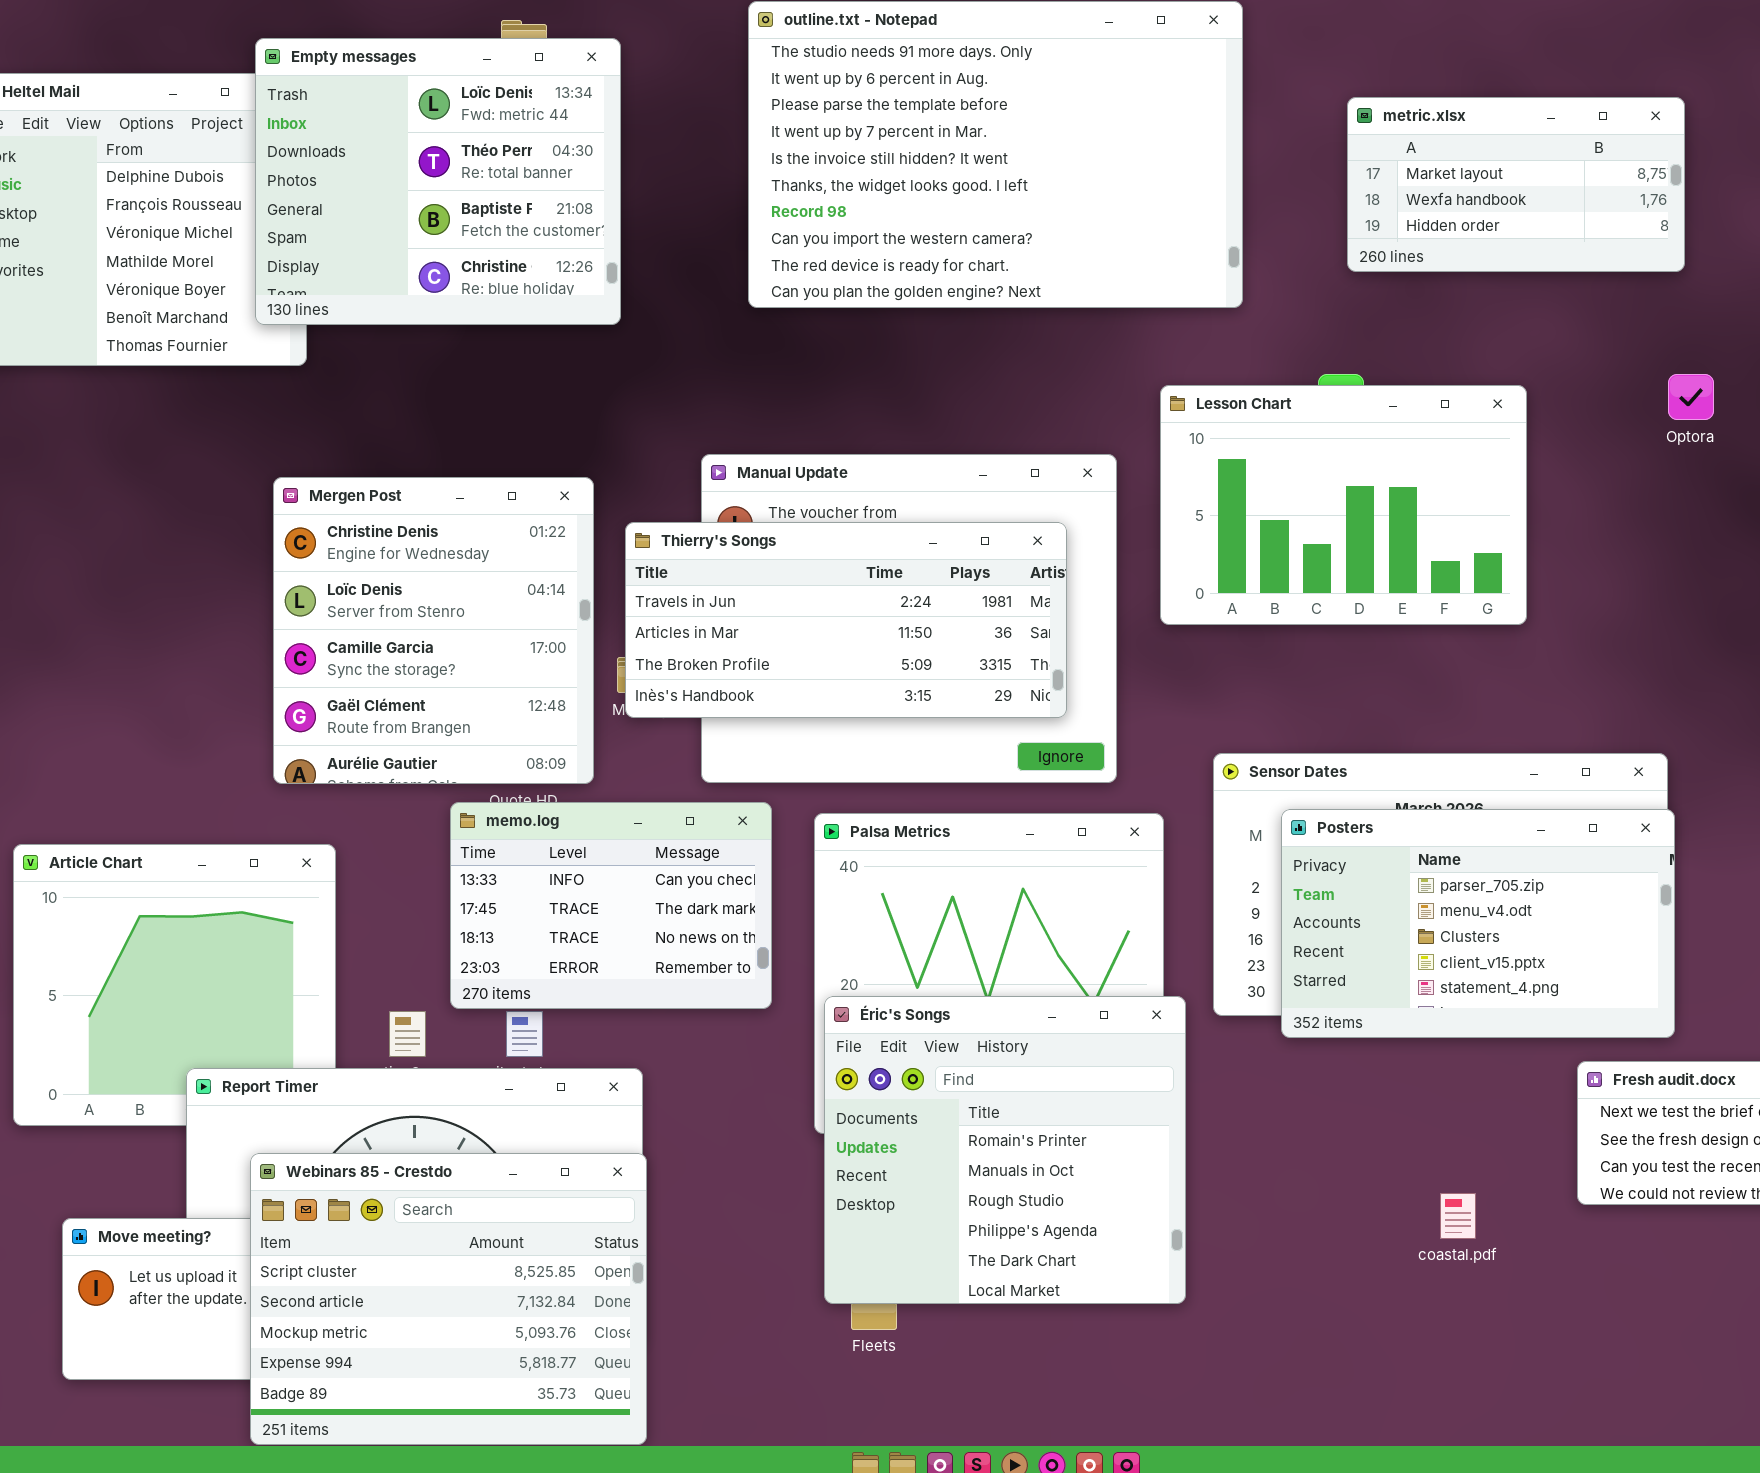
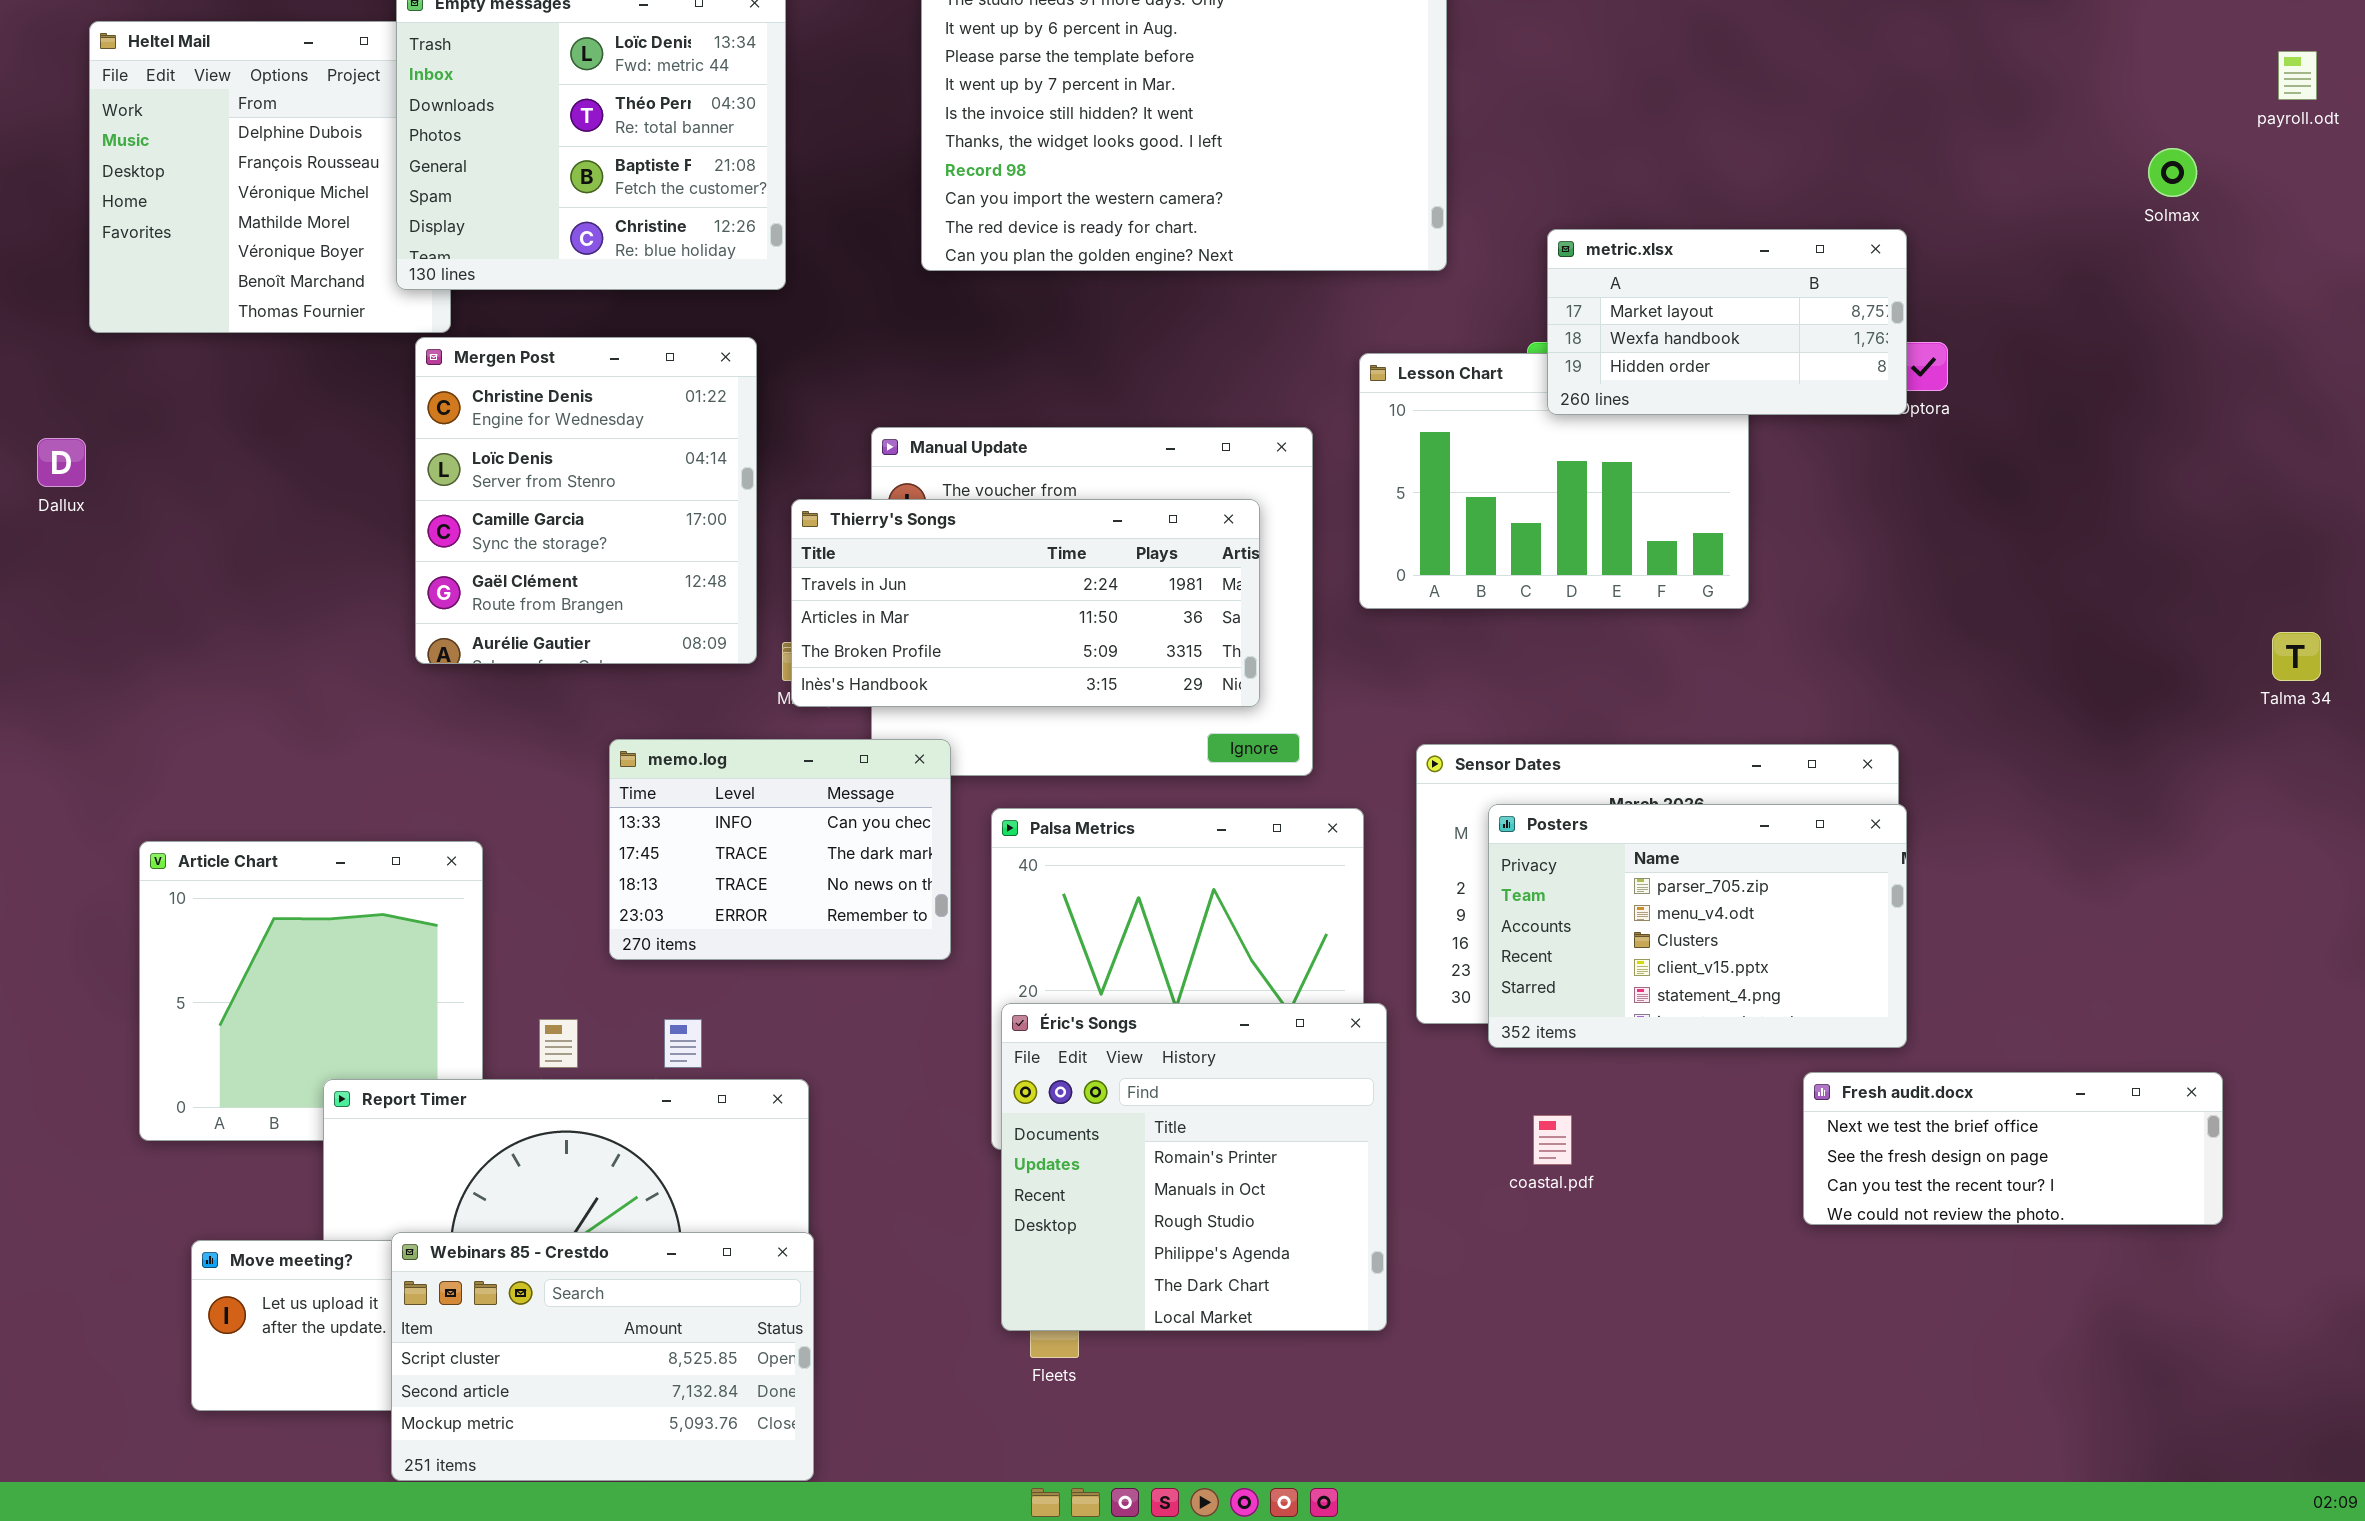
metric.xlsx: [1347,97,1685,272] -> [1547,229,1907,415], moved
Mergen Post: [273,477,594,784] -> [415,337,757,664], moved
memo.log: [450,802,772,1009] -> [609,739,951,960], moved
Webinars 85 - Crestdo: [250,1153,647,1445] -> [391,1232,814,1481], resized
coastal.pdf: [1440,1193,1476,1239] -> [1533,1115,1572,1165], moved

